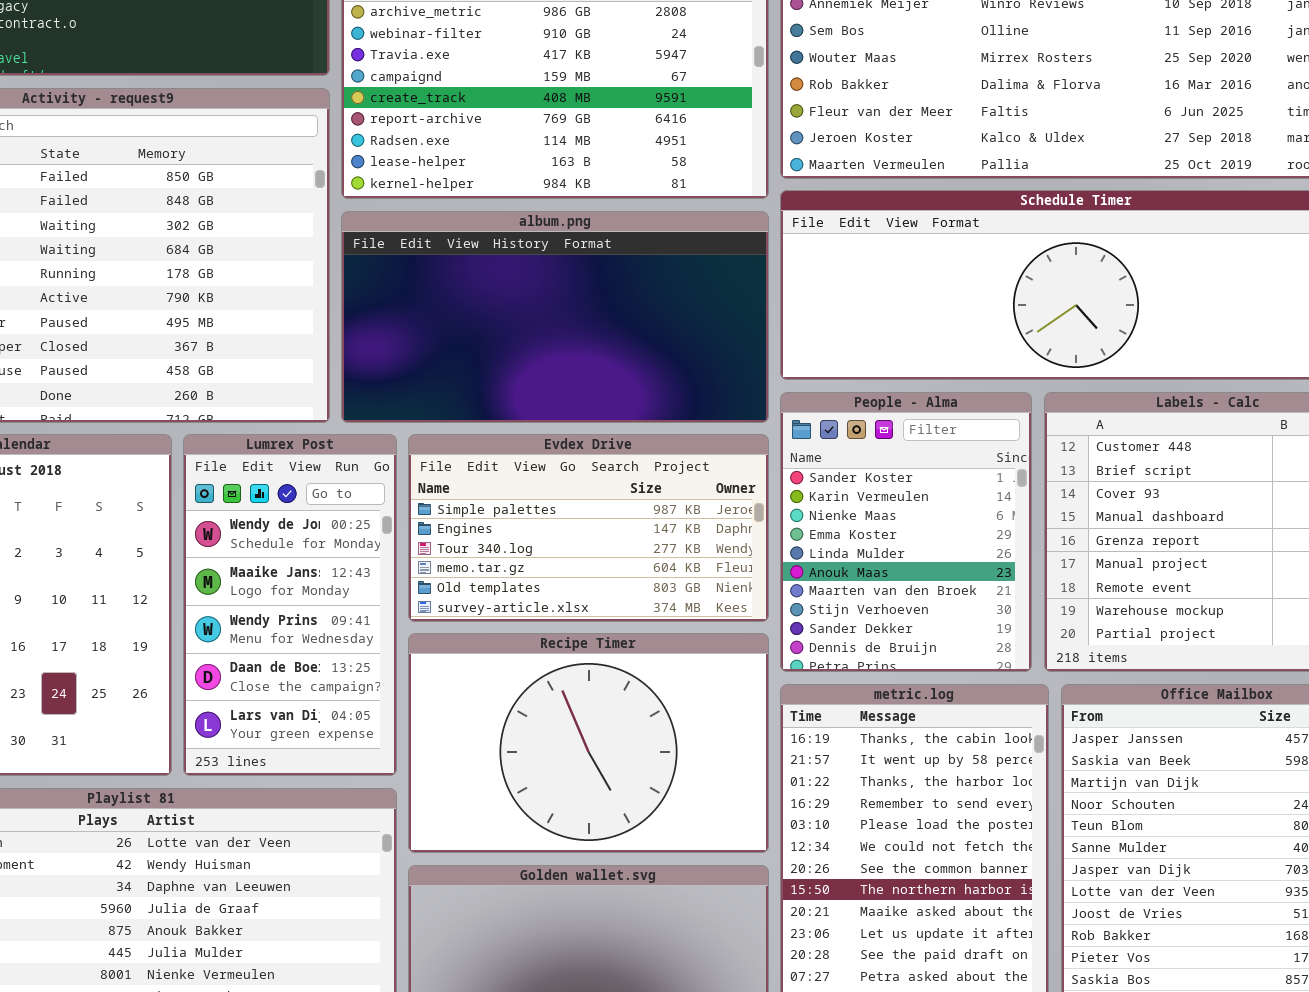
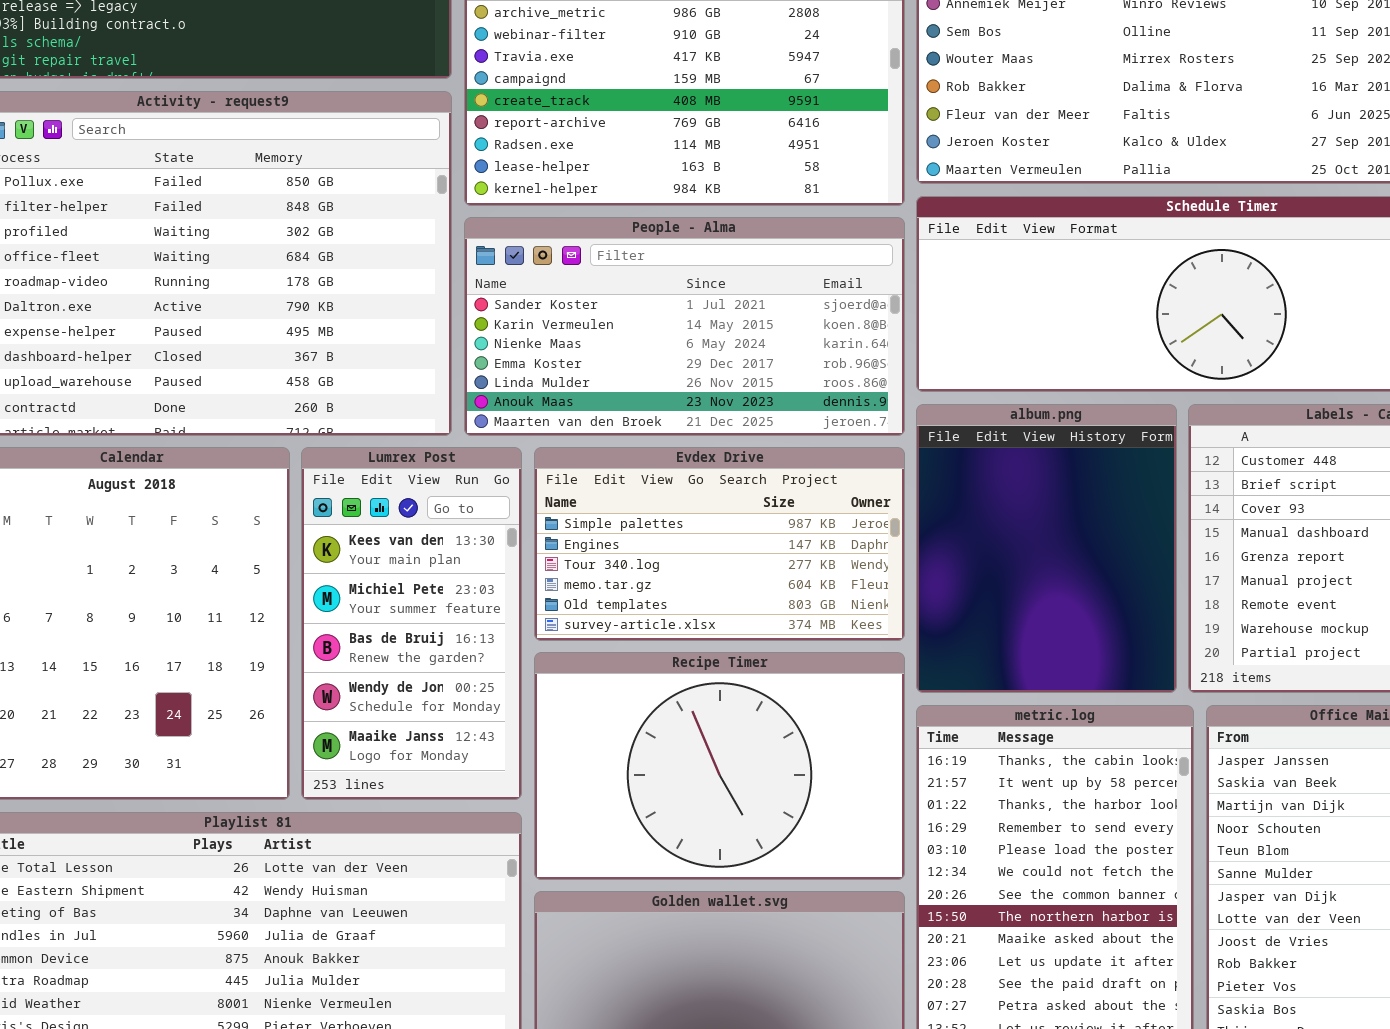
album.png: [341,211,769,423] -> [916,404,1177,693], moved, resized
People - Alma: [780,392,1032,672] -> [464,217,905,436], moved, resized
Lumrex Post: [183,434,397,776] -> [301,447,522,800], scrolled up 3 rows

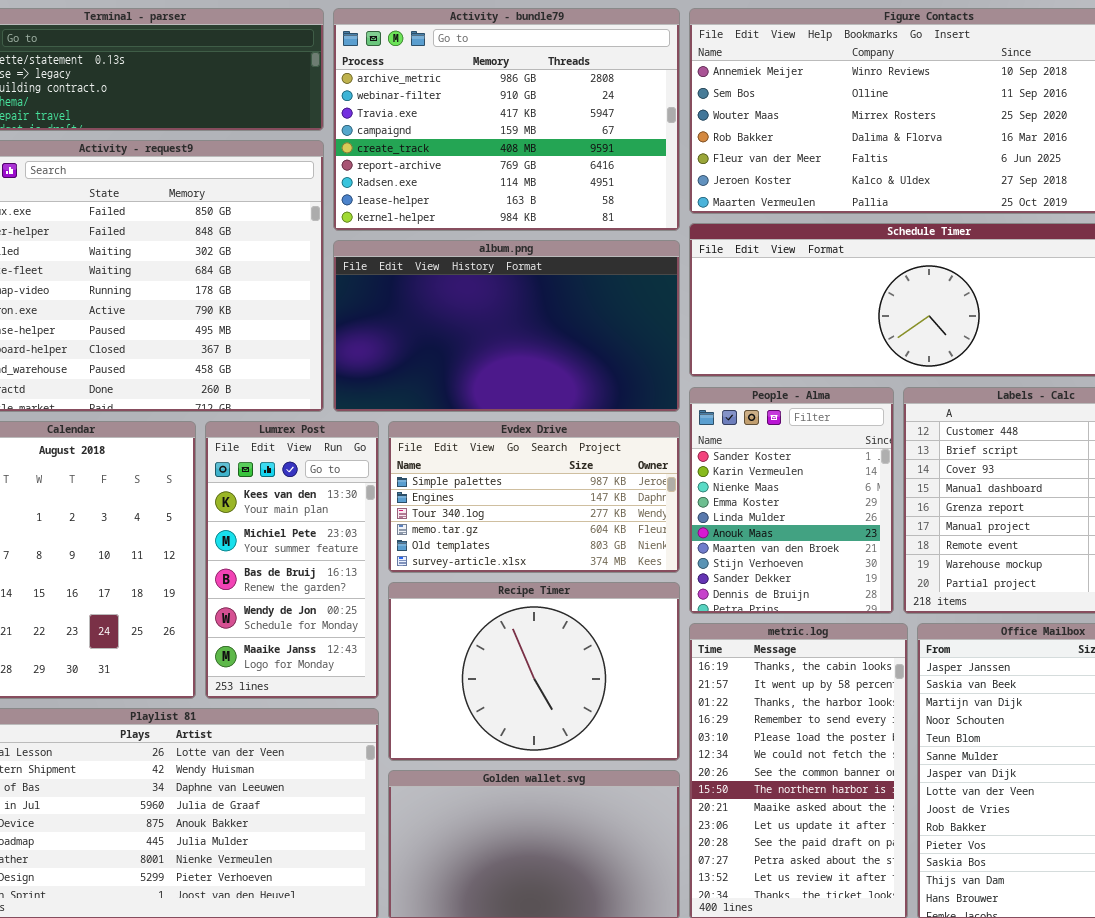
People - Alma: [464,217,905,436] -> [689,387,894,614], moved, resized
album.png: [916,404,1177,693] -> [333,240,680,412], moved, resized

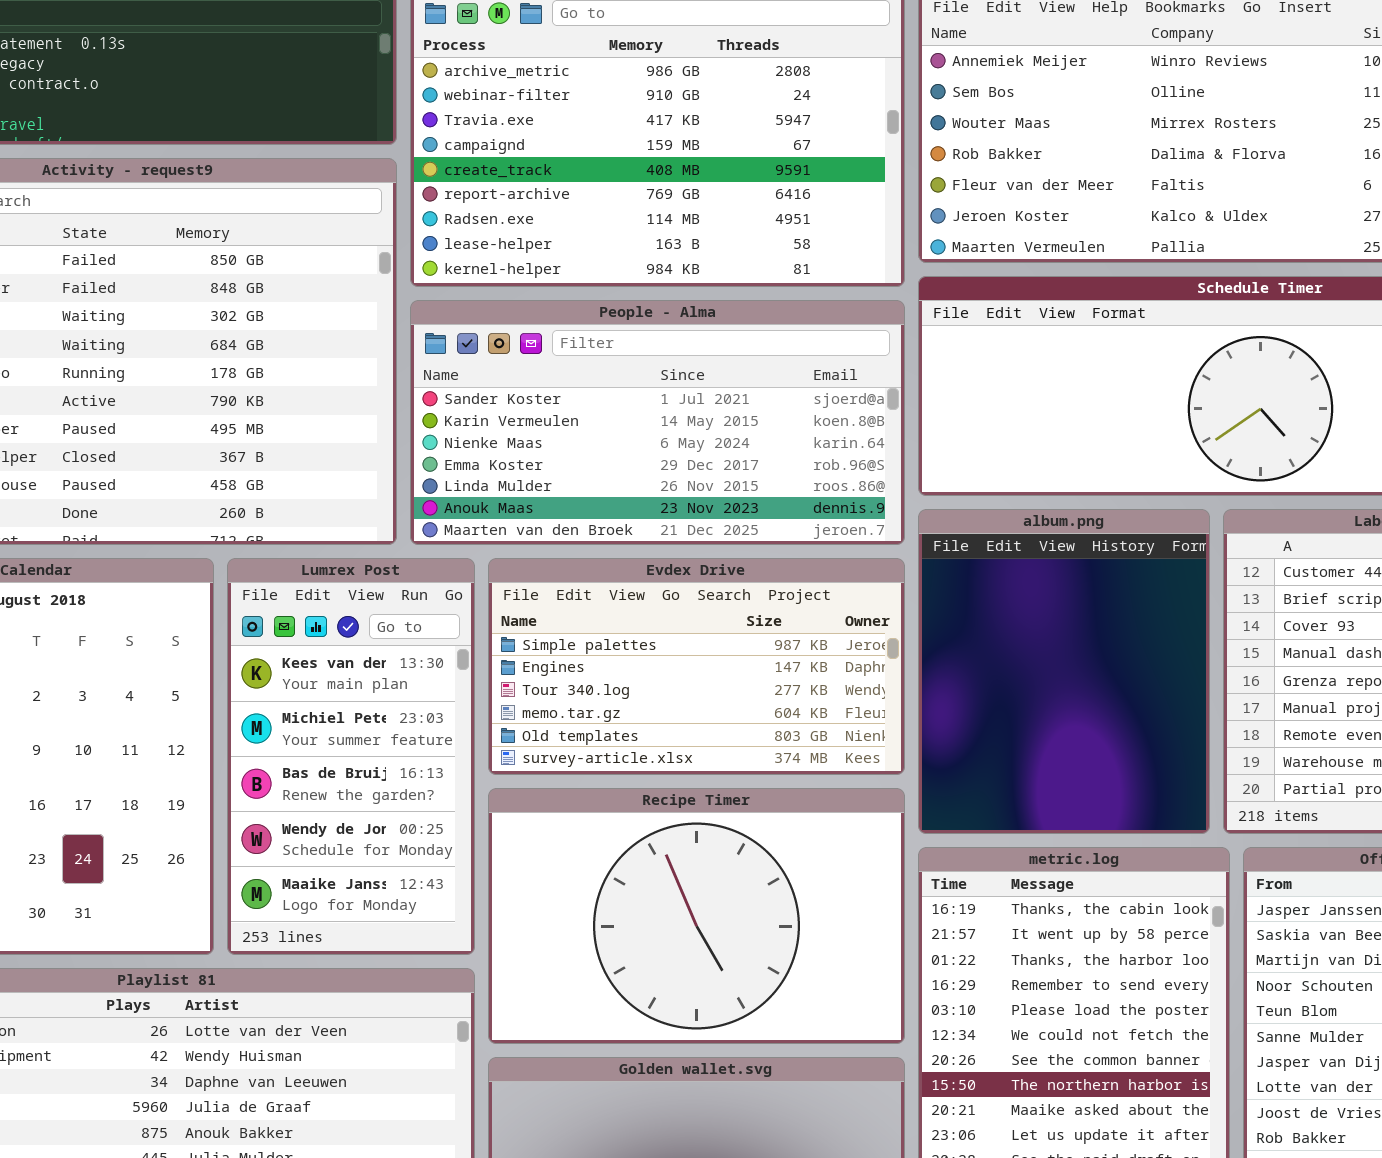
album.png: [333,240,680,412] -> [918,509,1210,834], moved, resized
People - Alma: [689,387,894,614] -> [410,300,905,545], moved, resized

